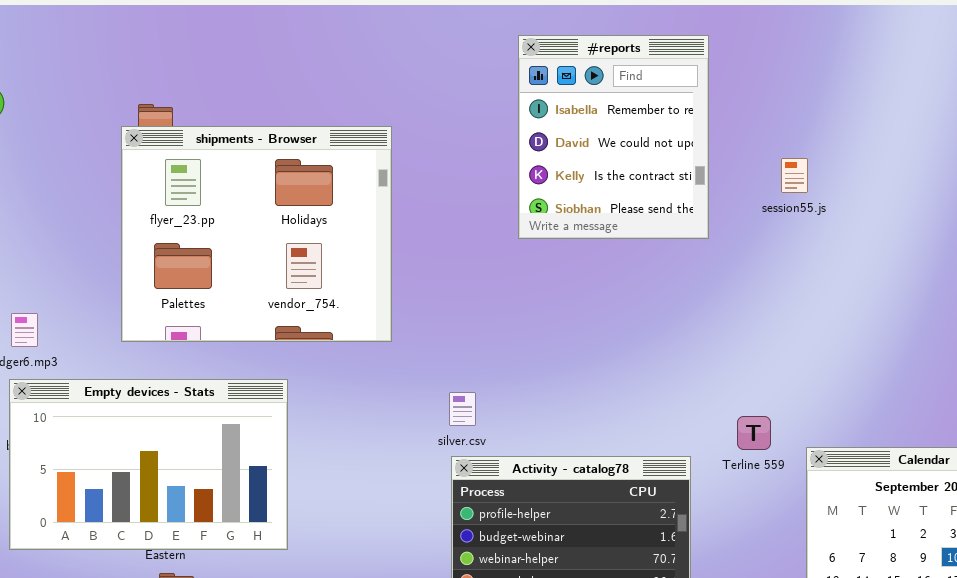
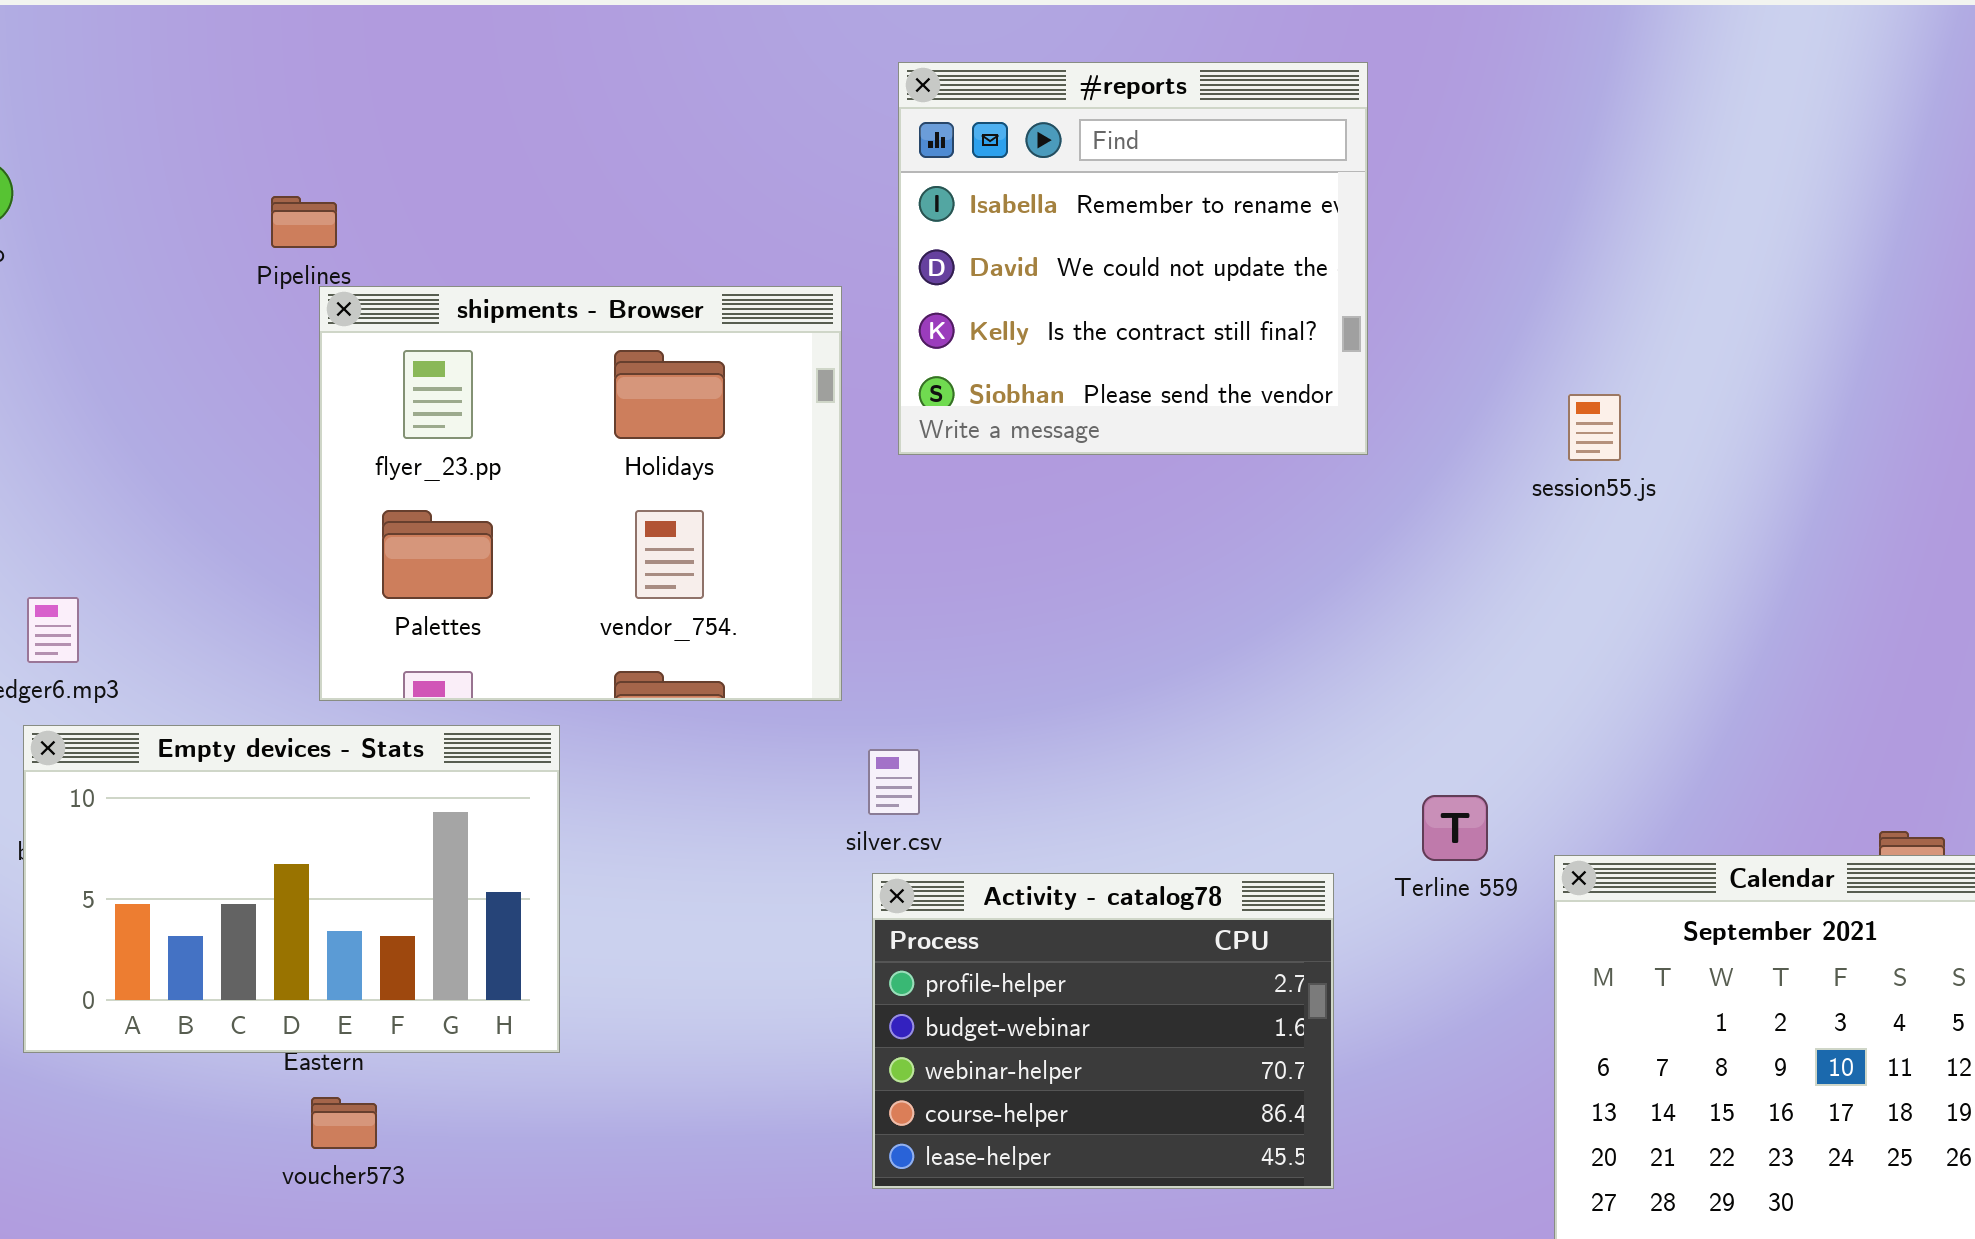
#reports: [518,35,709,239] -> [898,62,1368,455], resized
shipments - Browser: [121,126,392,342] -> [319,286,842,701], moved
session55.js: [781,158,808,193] -> [1568,394,1621,461], moved

